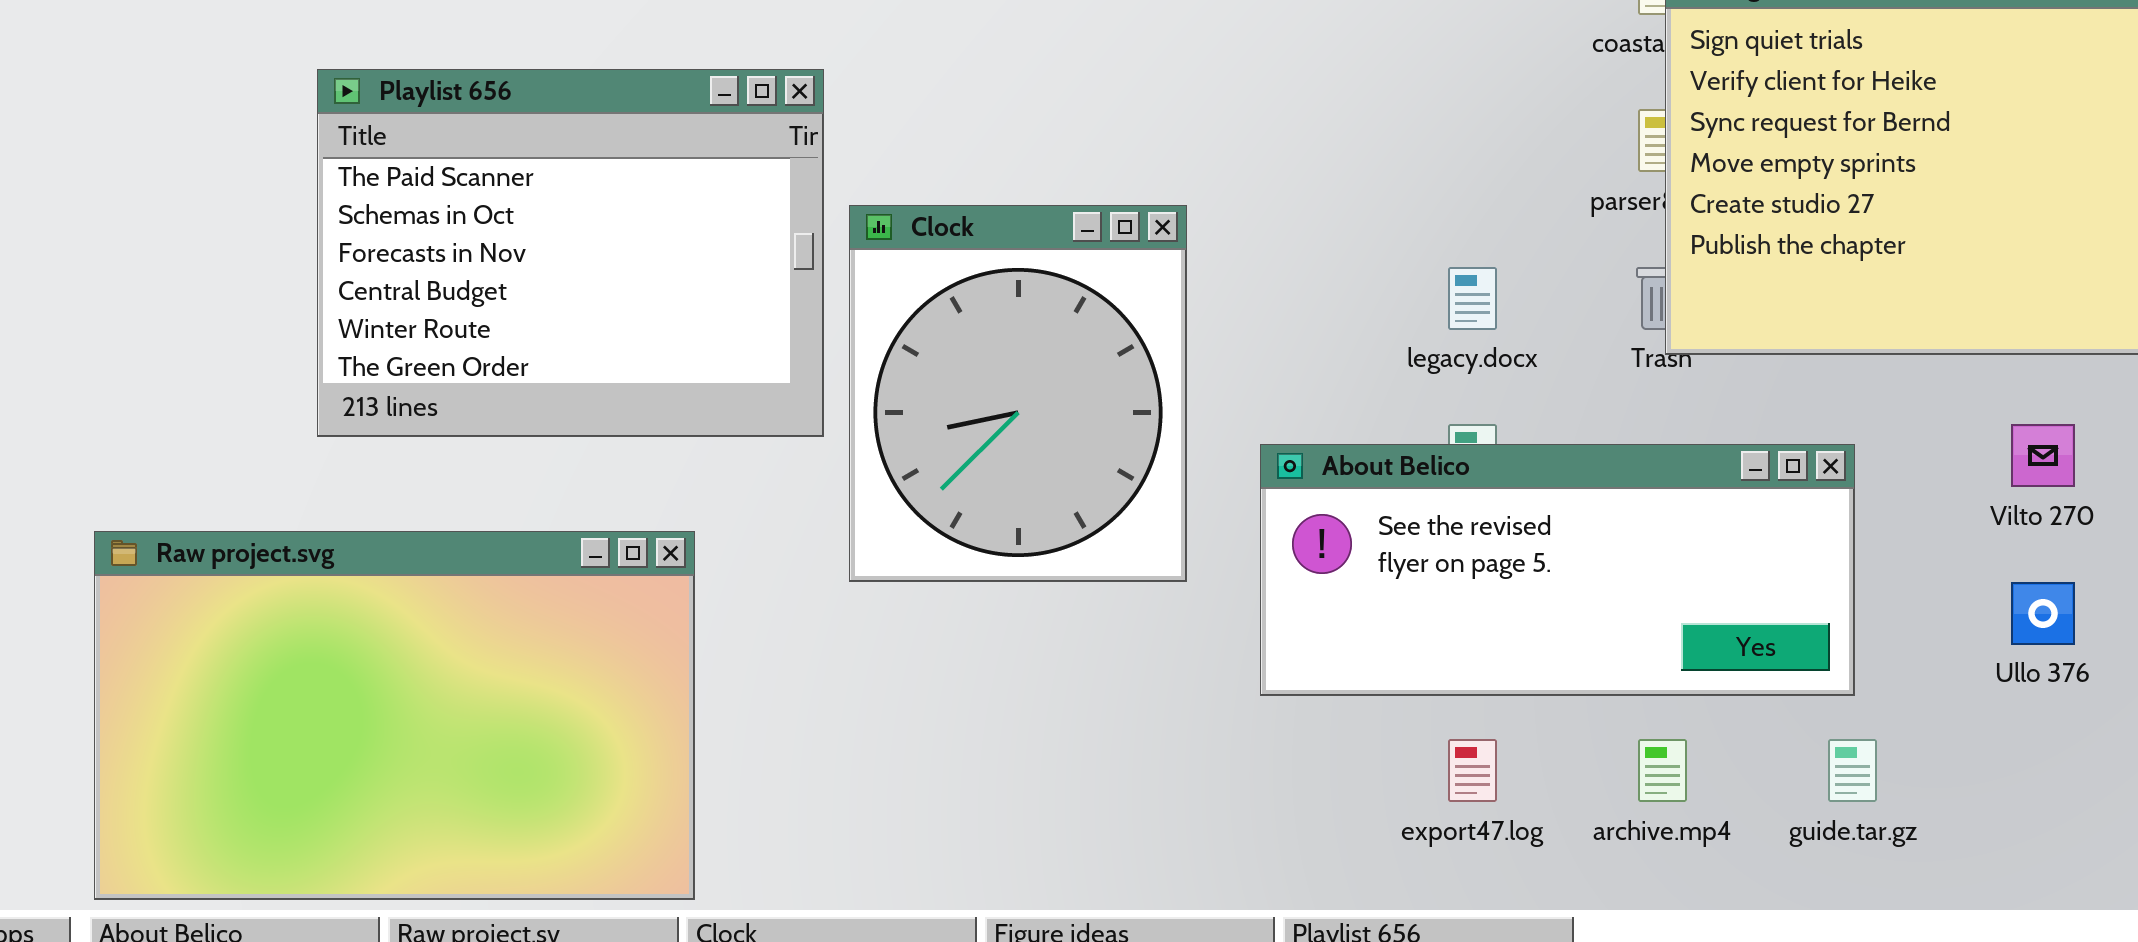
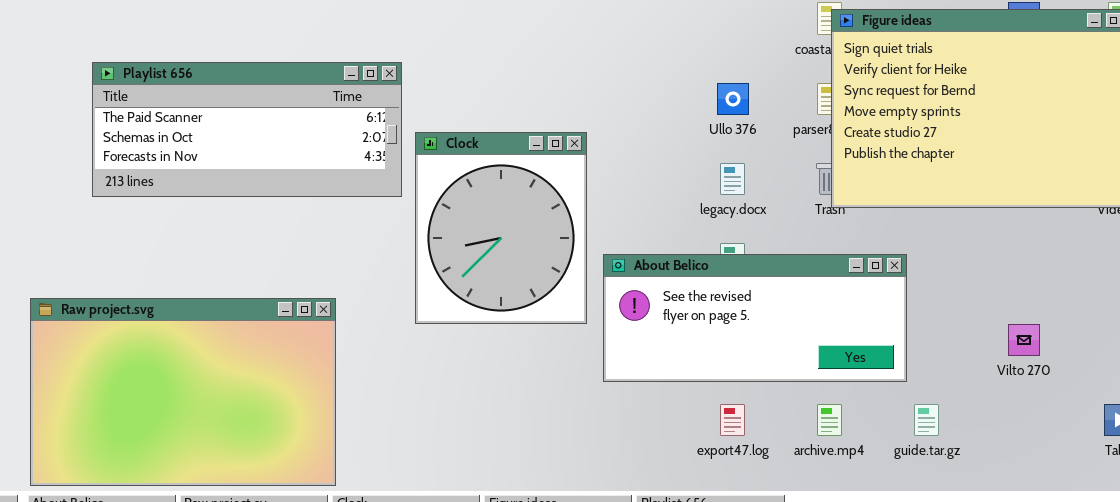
Playlist 656: [317,69,824,437] -> [92,62,402,197], resized
Vilto 270: [2011,424,2075,487] -> [1008,324,1040,356], moved
About Belico: [1260,444,1855,696] -> [603,254,907,382], moved
Ullo 376: [2011,582,2075,645] -> [717,83,749,115], moved

